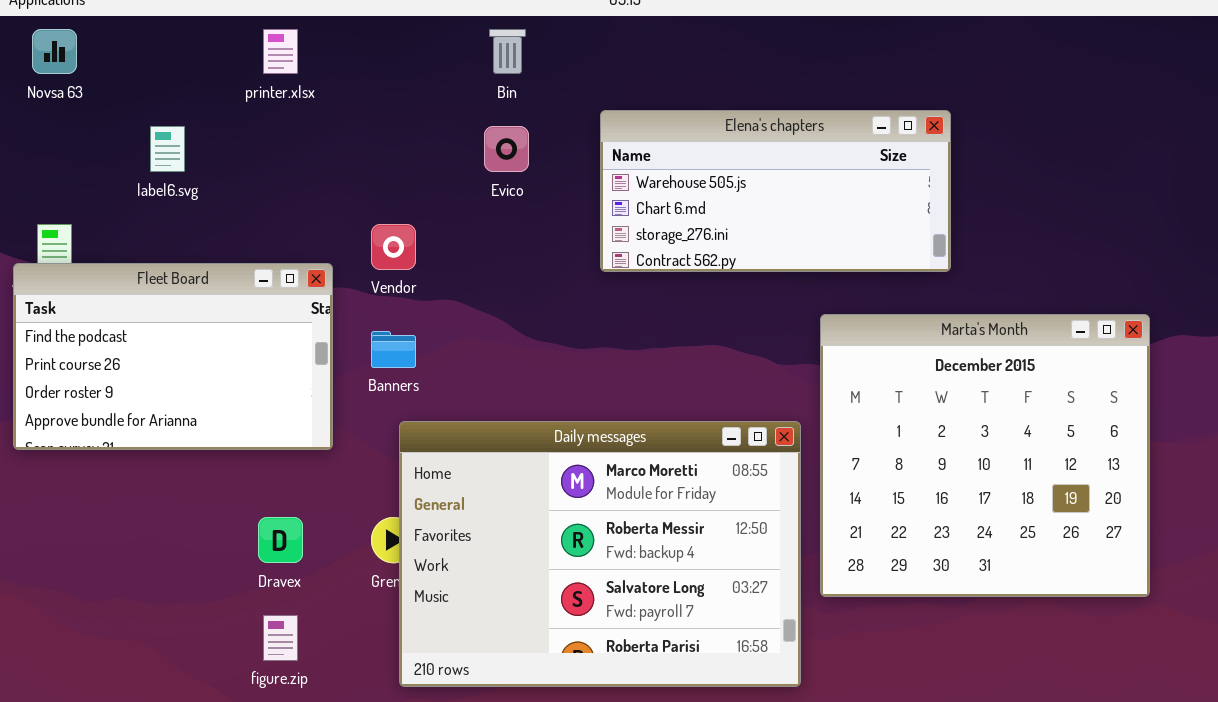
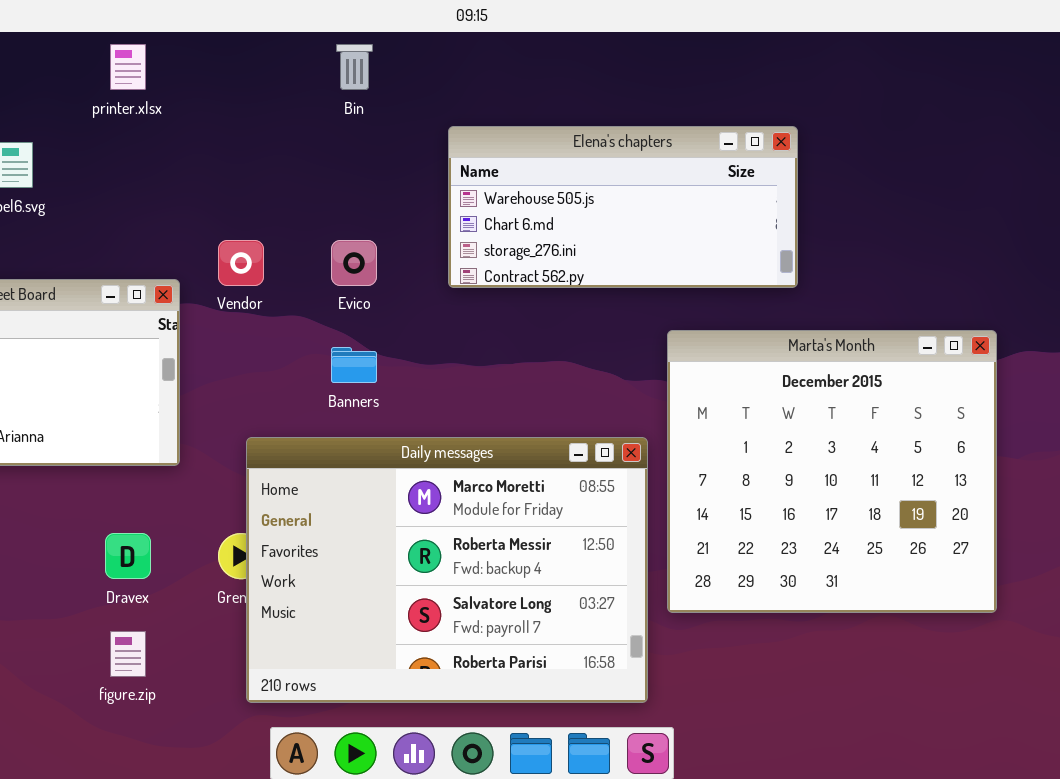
Evico: [484,126,529,172] -> [331,240,377,286], moved
Banners: [371,331,416,368] -> [331,347,377,383], moved

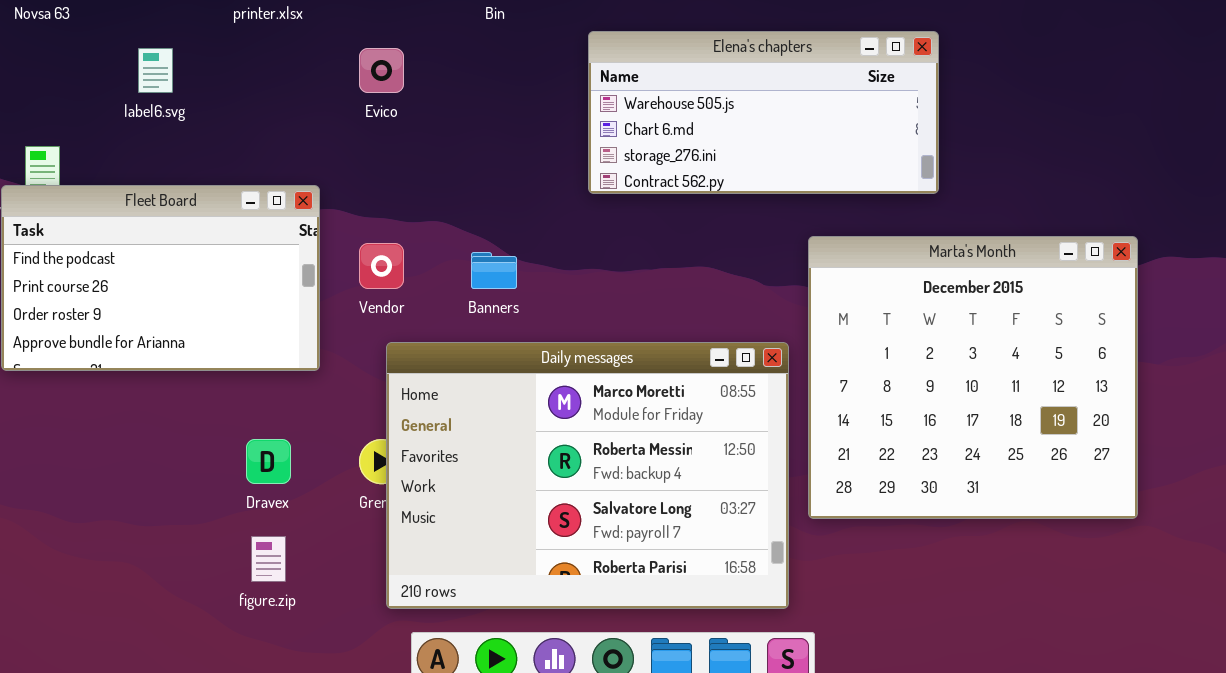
Vendor: [218,240,264,286] -> [359,243,404,289], moved
Evico: [331,240,377,286] -> [359,48,404,93], moved

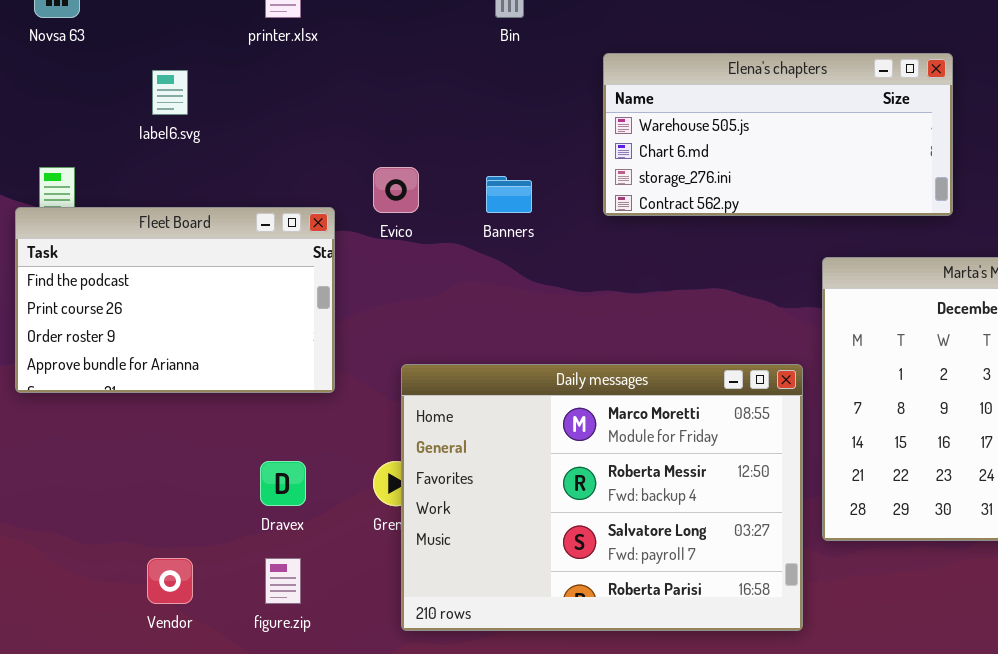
Evico: [359,48,404,93] -> [373,167,419,213], moved
Vendor: [359,243,404,289] -> [147,558,193,604], moved
Banners: [471,252,517,289] -> [486,176,532,213], moved

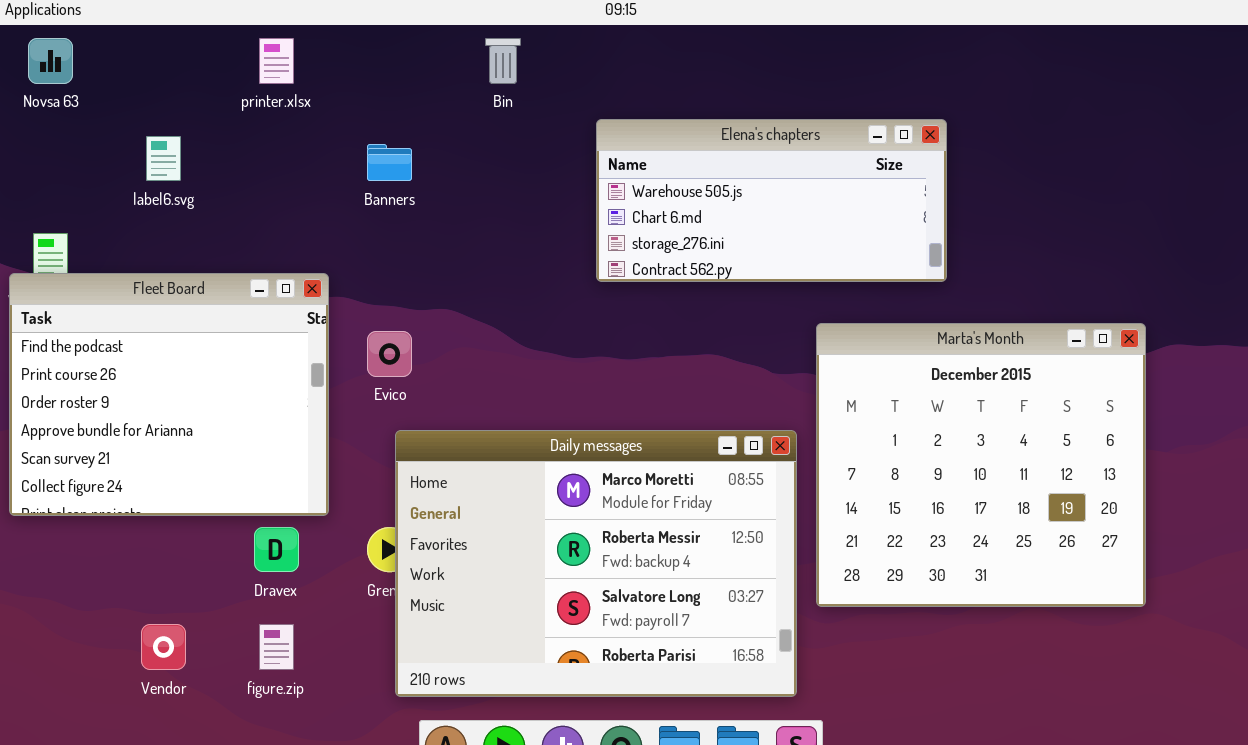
Evico: [373,167,419,213] -> [367,331,412,377], moved
Banners: [486,176,532,213] -> [367,144,412,181], moved
Fleet Board: [15,207,335,393] -> [9,273,329,516], resized

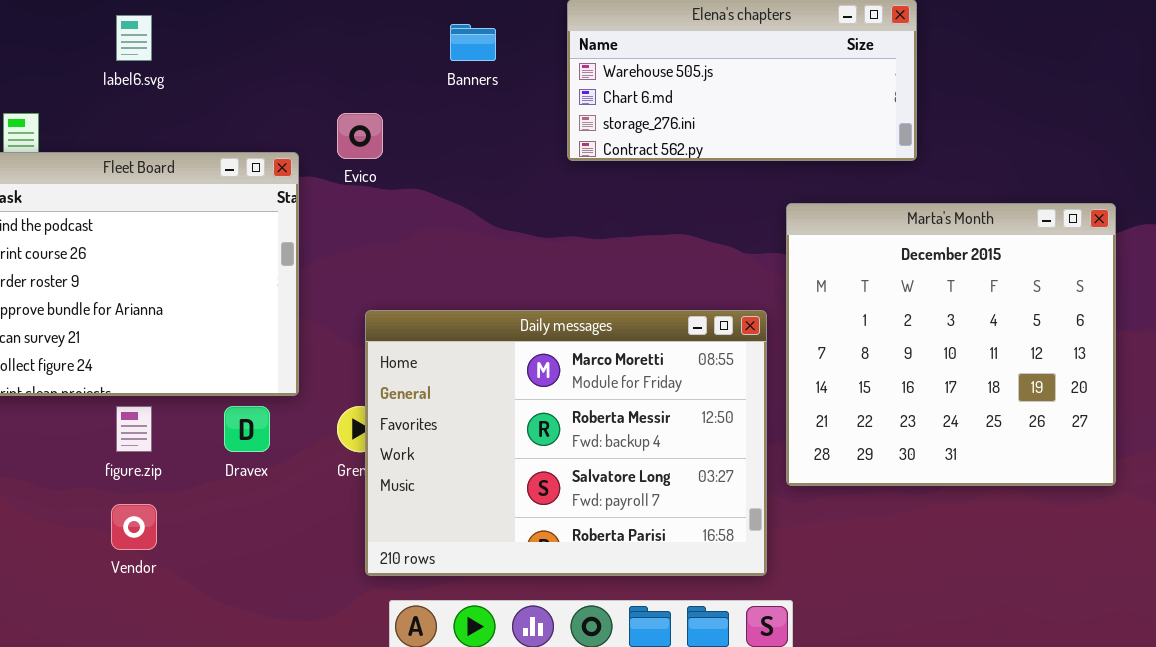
Banners: [367,144,412,181] -> [450,24,496,61], moved
Evico: [367,331,412,377] -> [337,113,383,159], moved
figure.zip: [259,624,294,670] -> [116,406,152,452], moved

